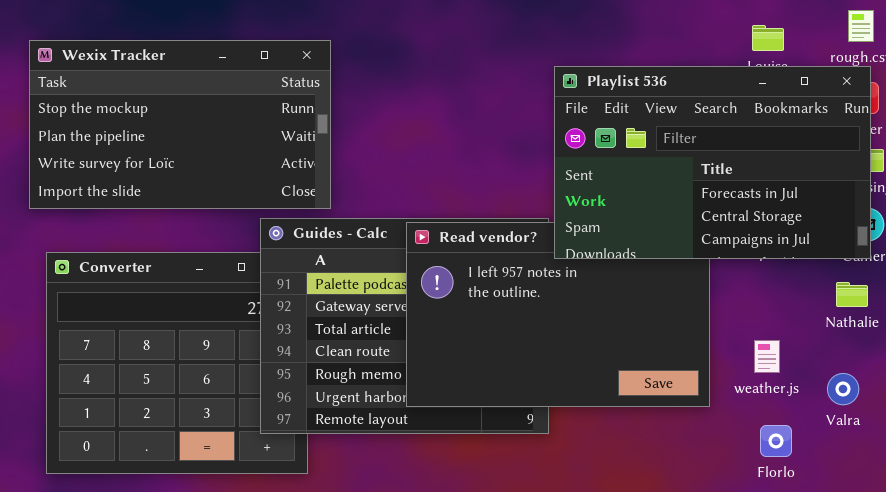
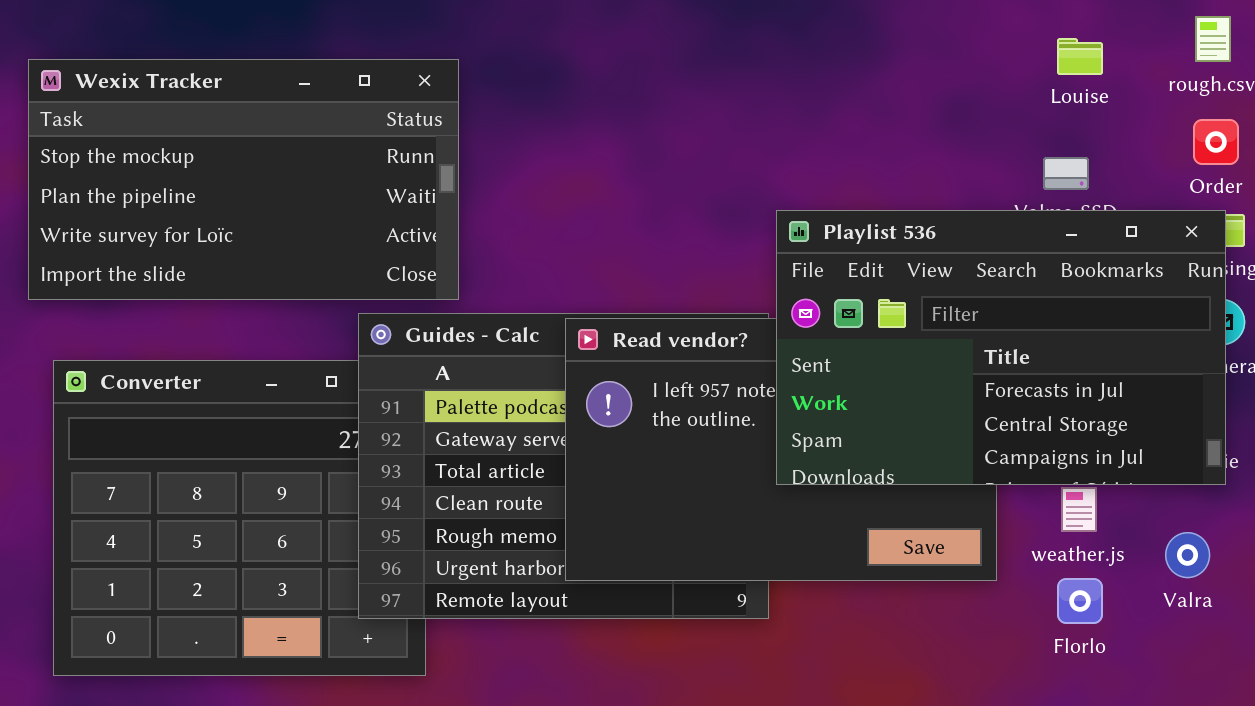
Playlist 536: [554,66,871,259] -> [776,210,1226,485], moved
Florlo: [760,425,792,457] -> [1057,578,1103,624], moved

